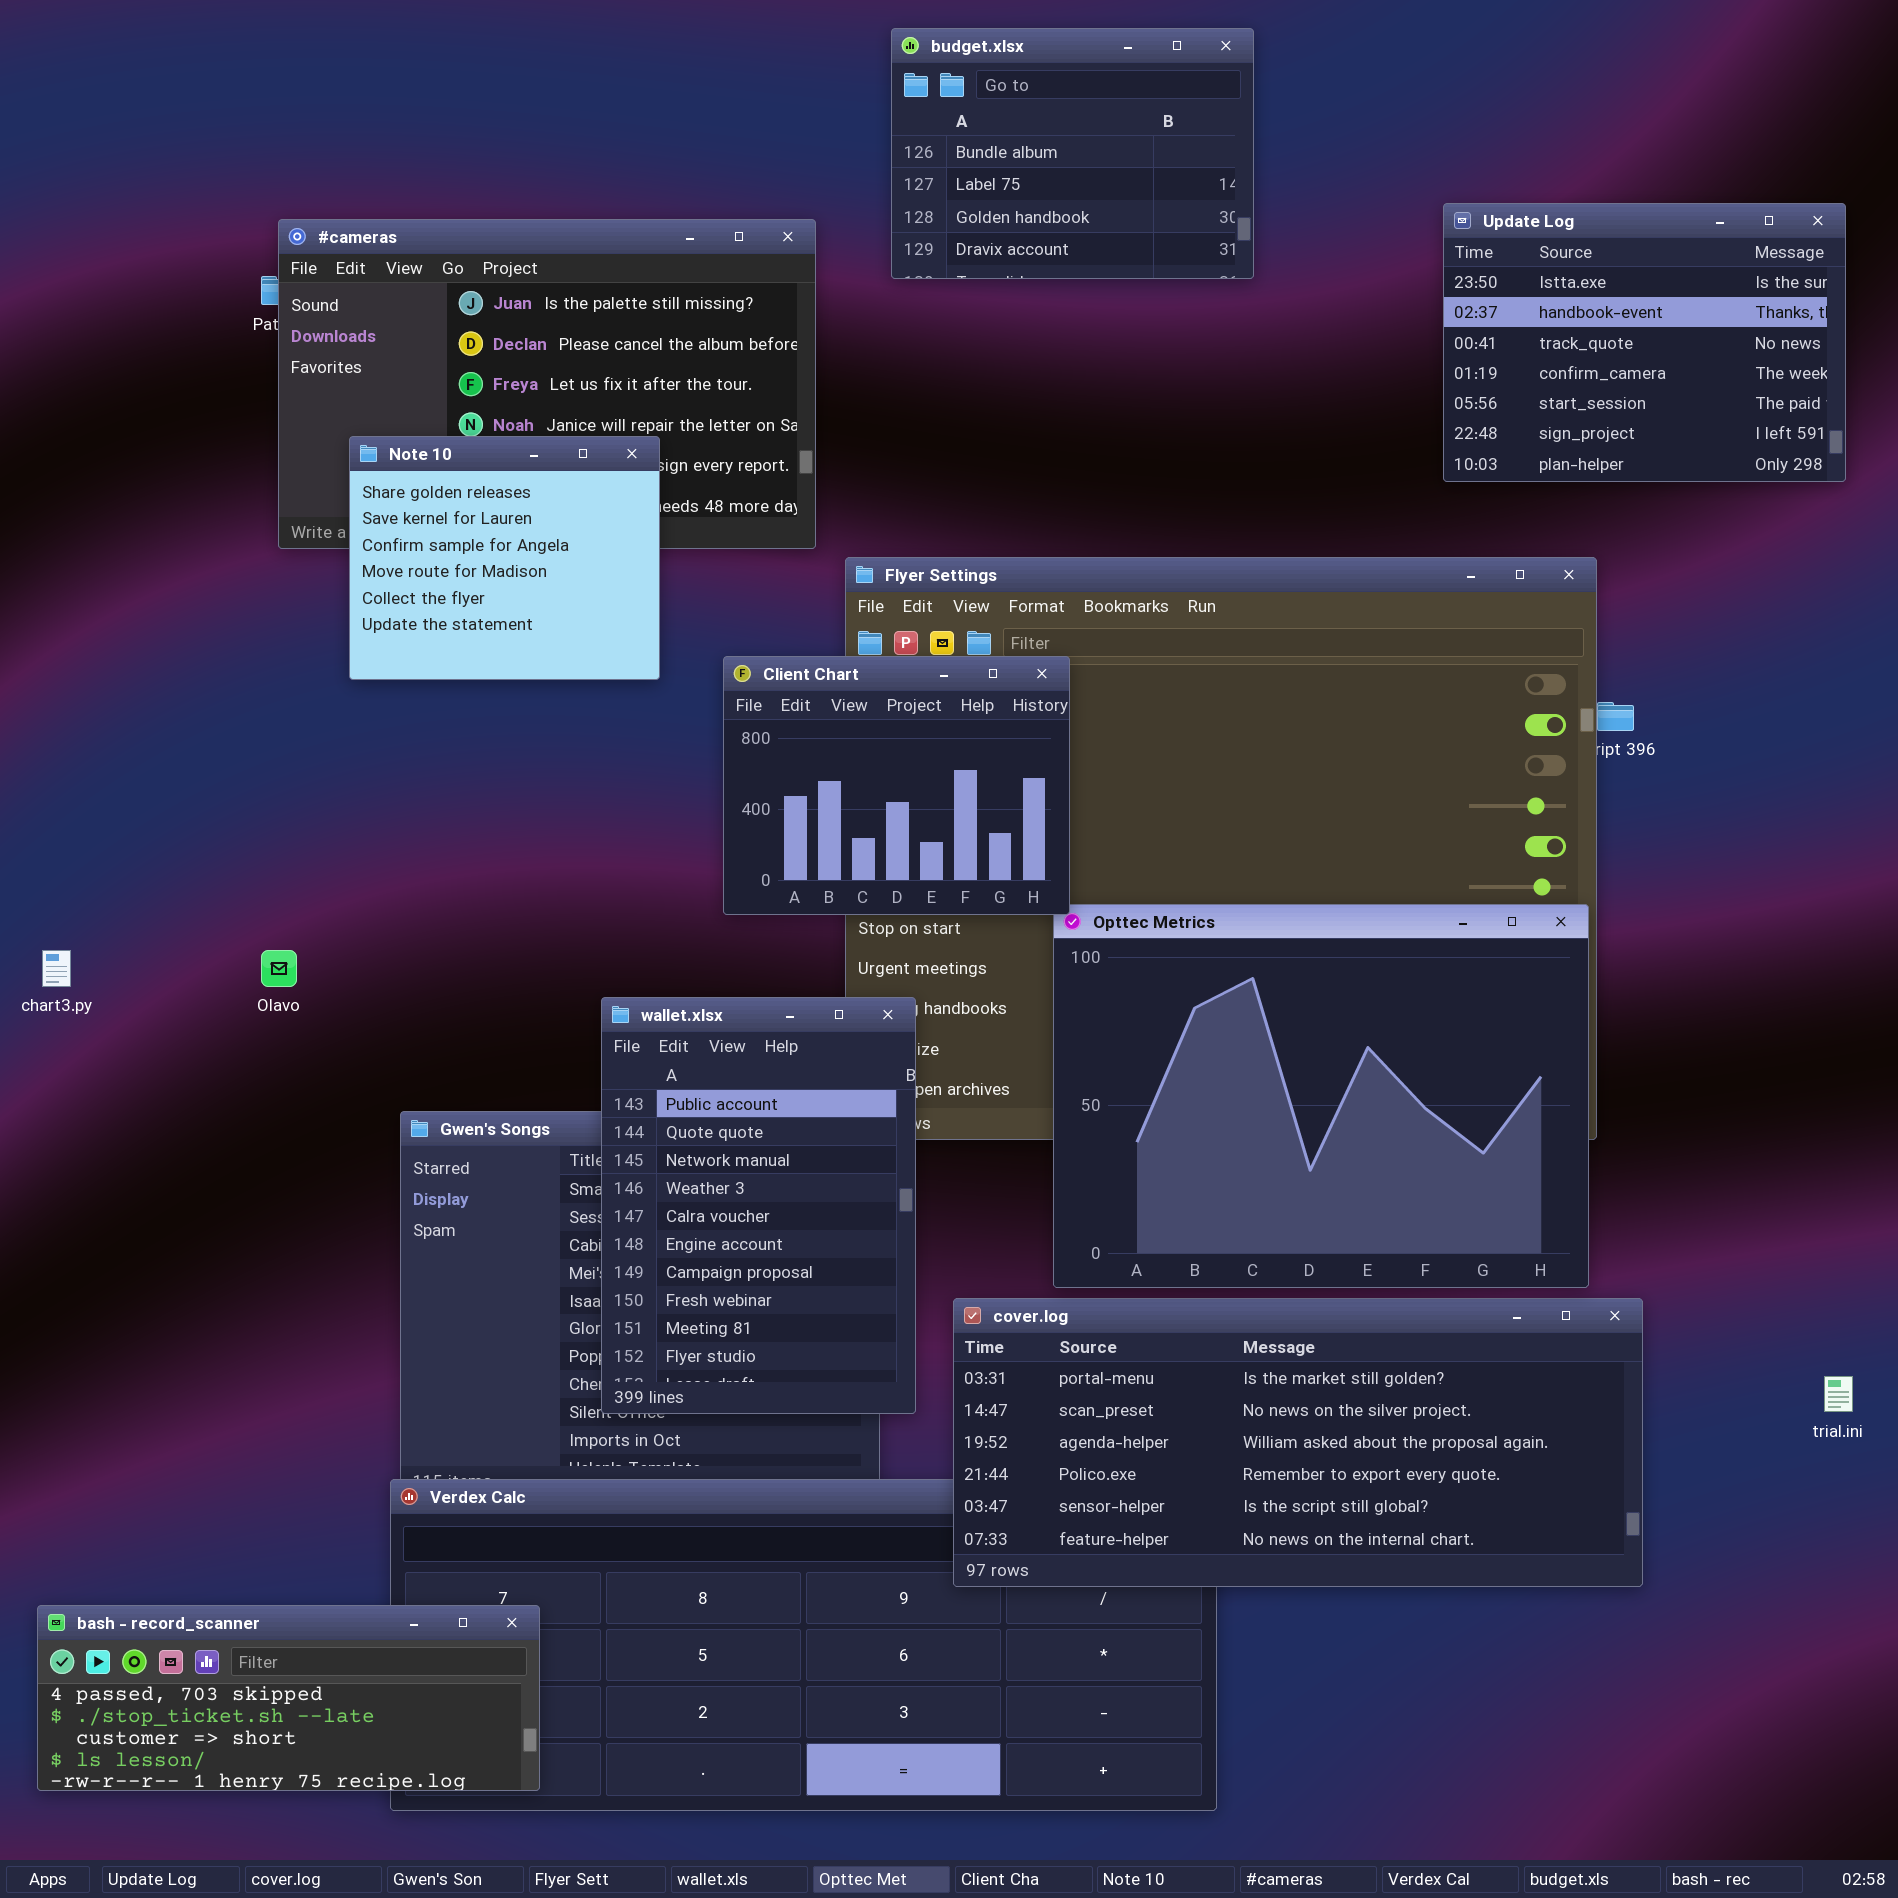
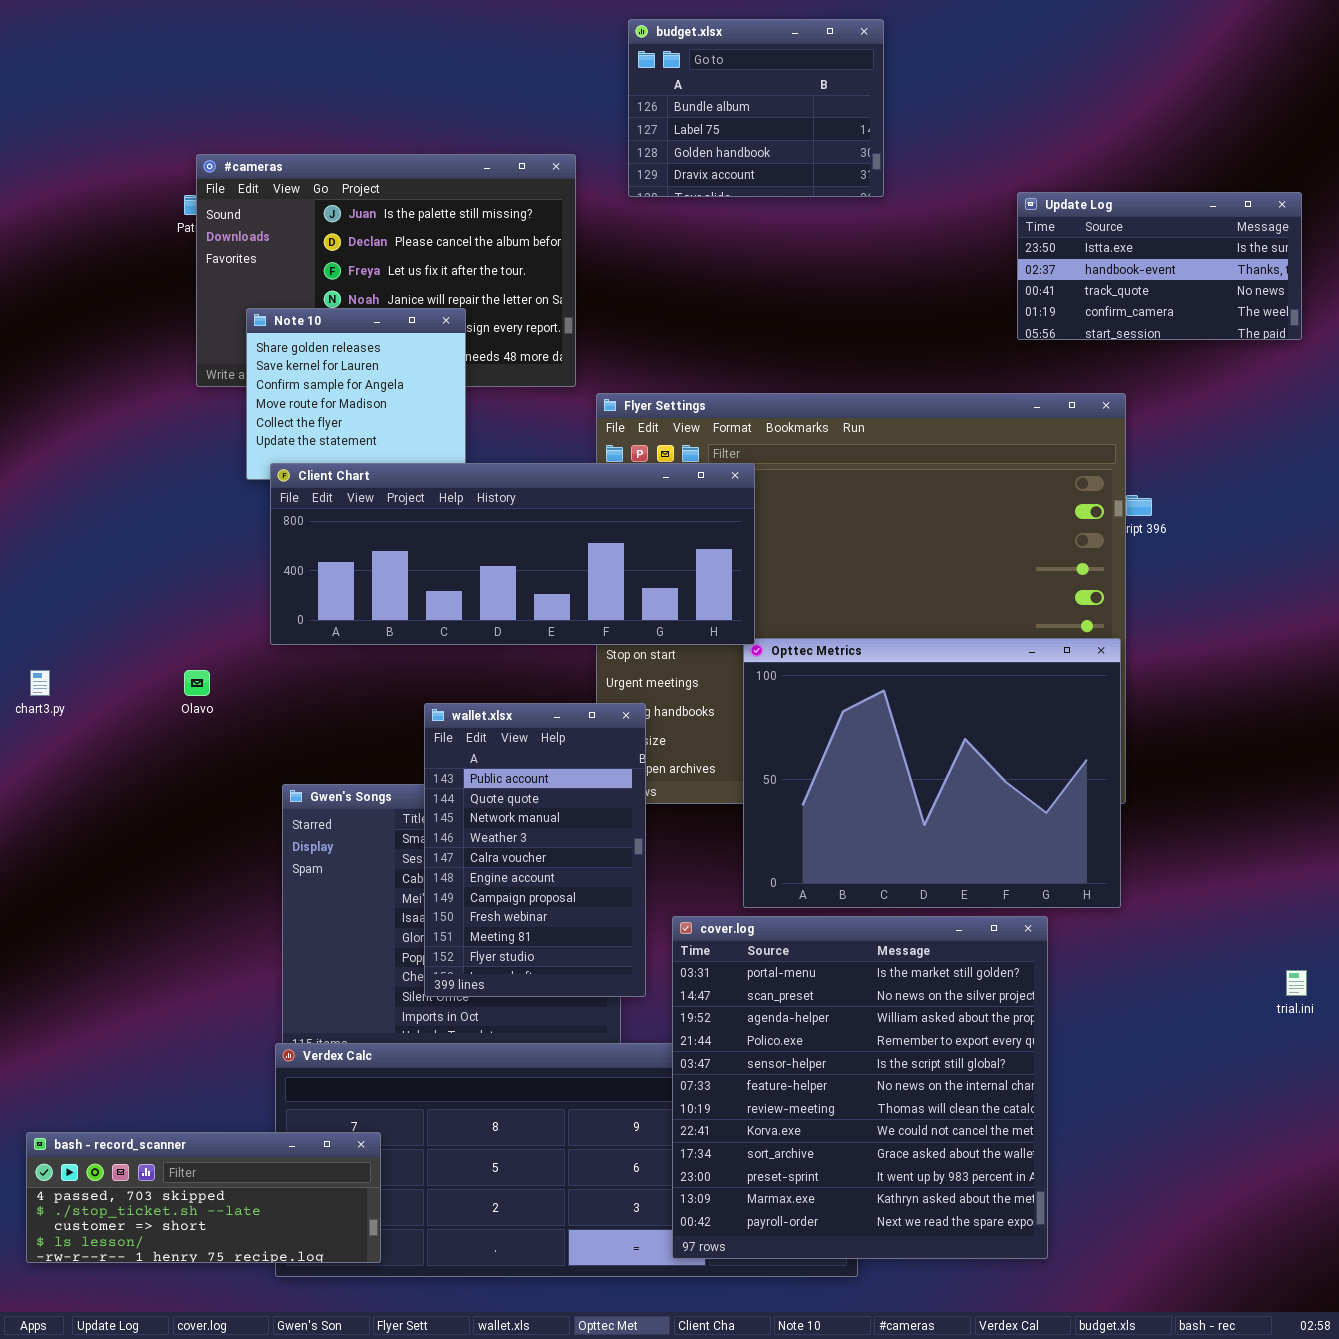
Update Log: [1443,203,1846,482] -> [1017,192,1302,340], resized
Client Chart: [723,656,1070,915] -> [270,463,755,645], resized
cover.log: [953,1298,1643,1587] -> [672,916,1048,1259], resized

